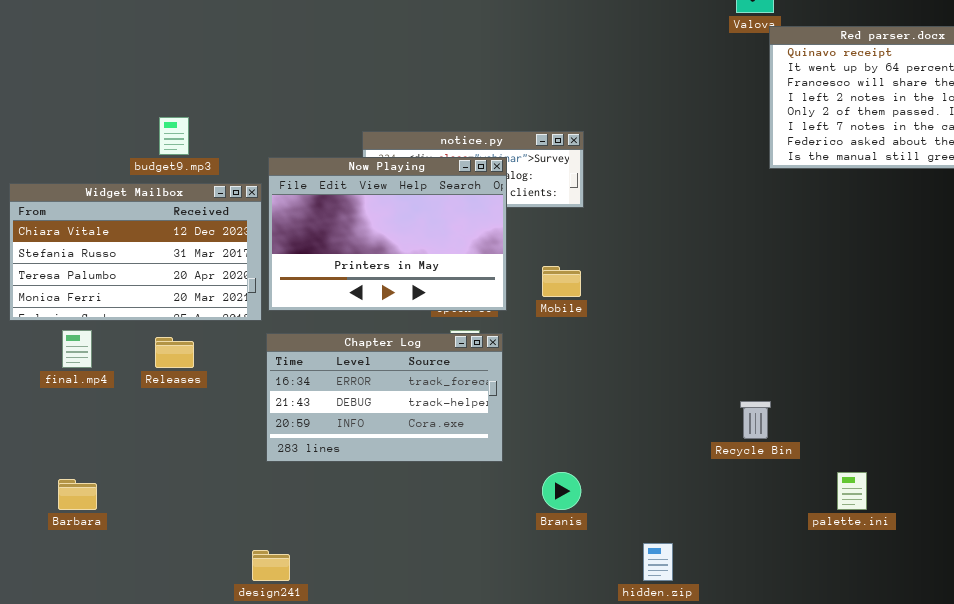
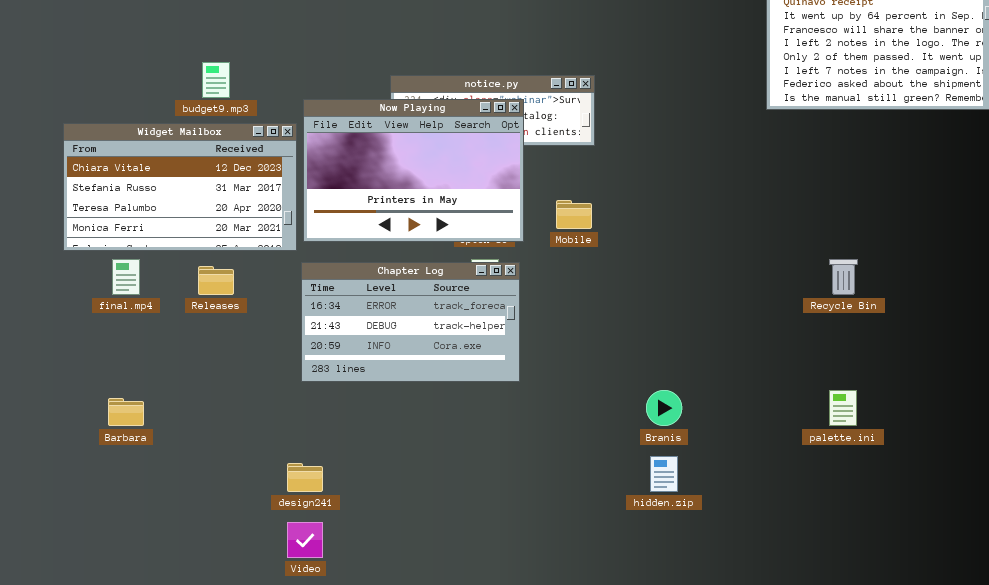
Recycle Bin: [740,401,771,439] -> [829,259,858,295], moved
Branis: [542,472,581,510] -> [646,390,682,426], moved

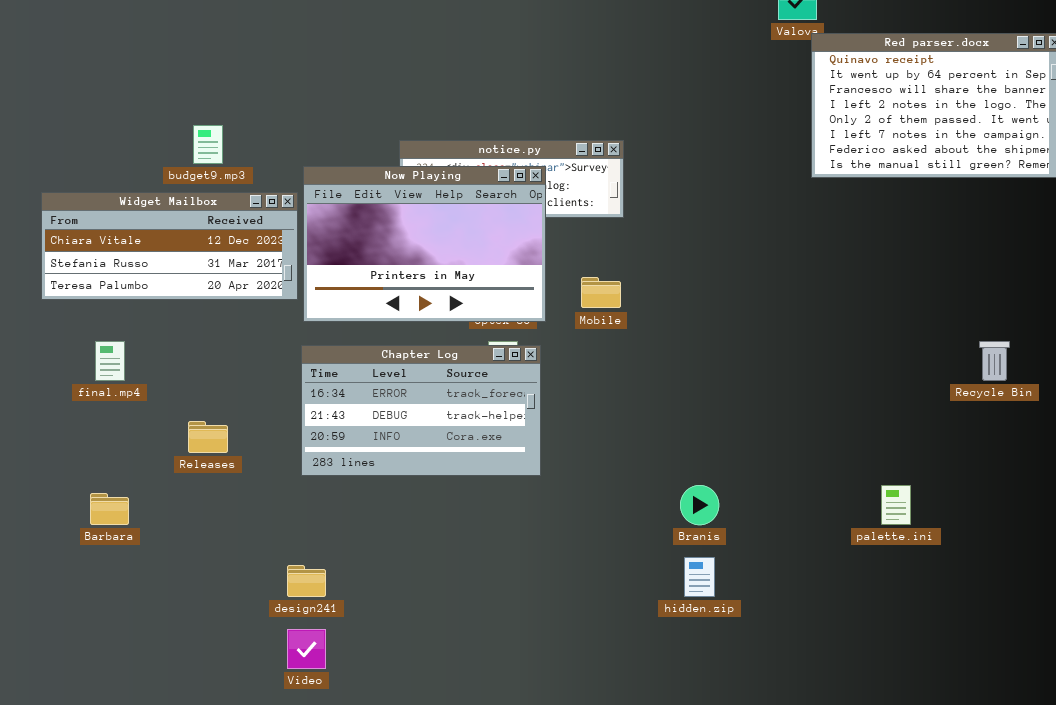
Widget Mailbox: [63,123,297,251] -> [41,192,298,300], resized
Recycle Bin: [829,259,858,295] -> [979,341,1010,381], moved
Releases: [198,266,234,295] -> [188,421,228,453], moved

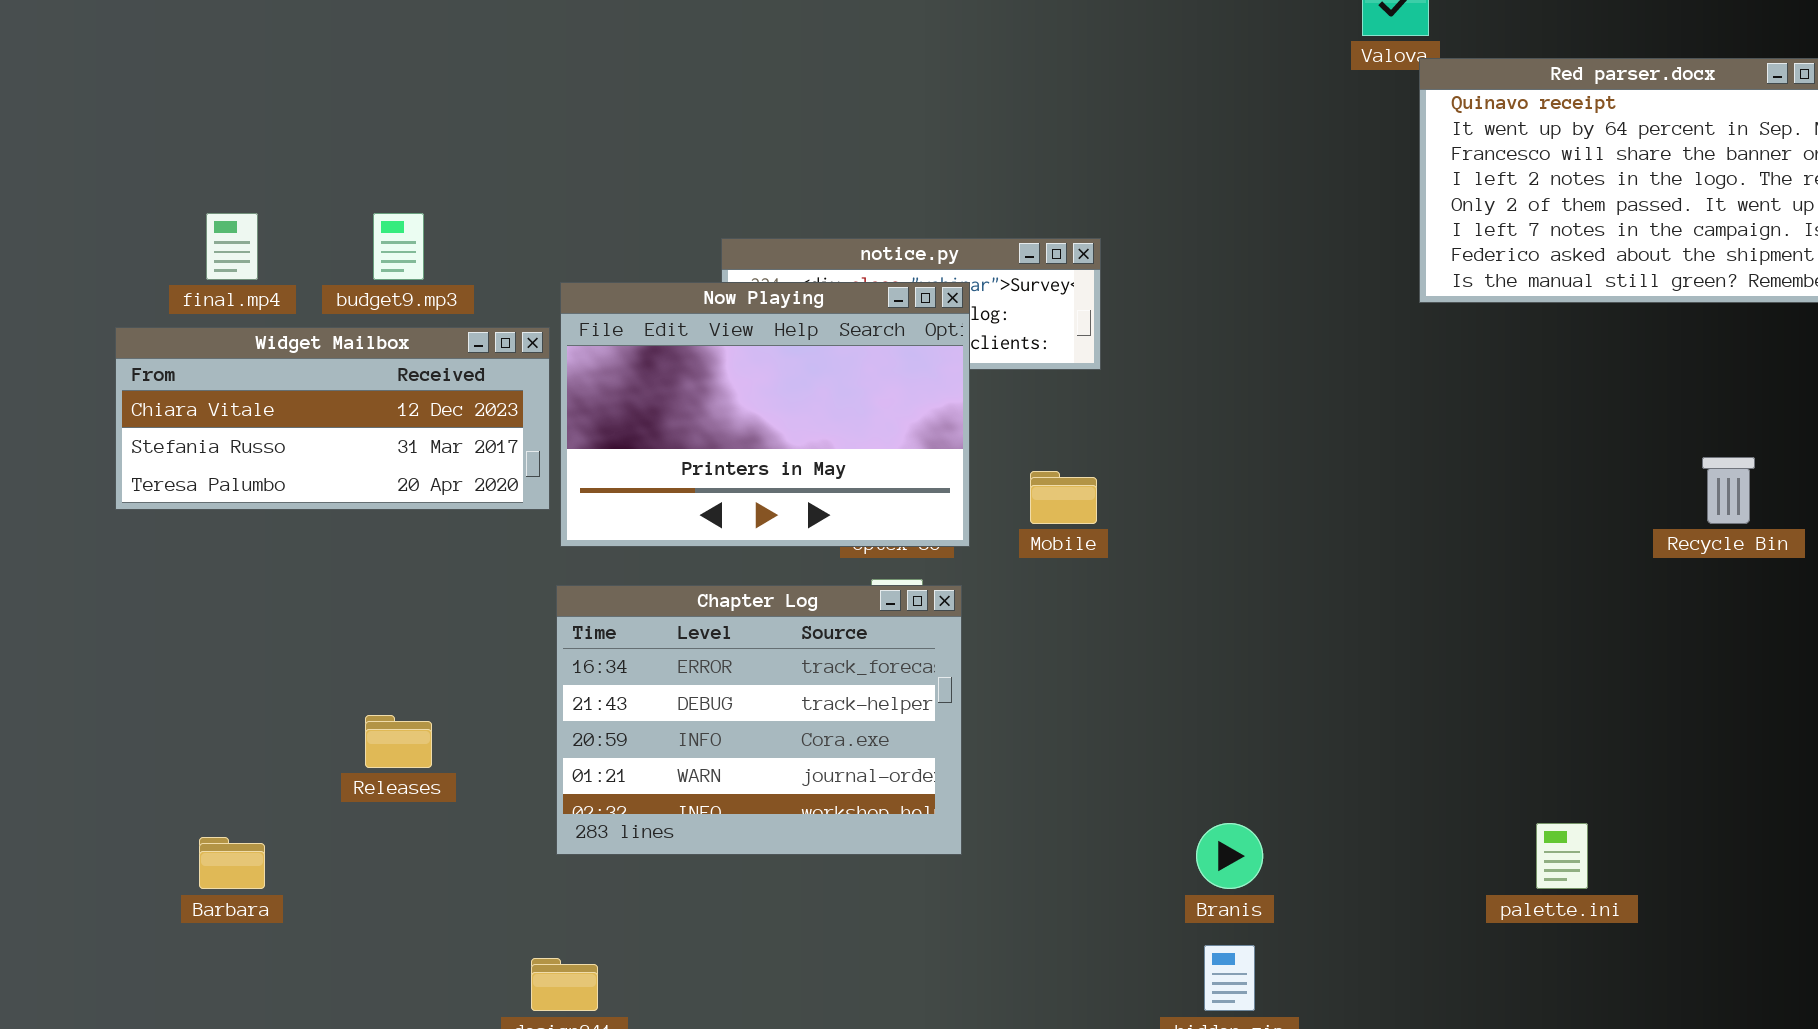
final.mp4: [95,341,125,381] -> [206,213,258,280], moved
Recycle Bin: [979,341,1010,381] -> [1702,457,1755,524], moved
Chapter Log: [301,345,541,476] -> [556,585,962,855], resized

